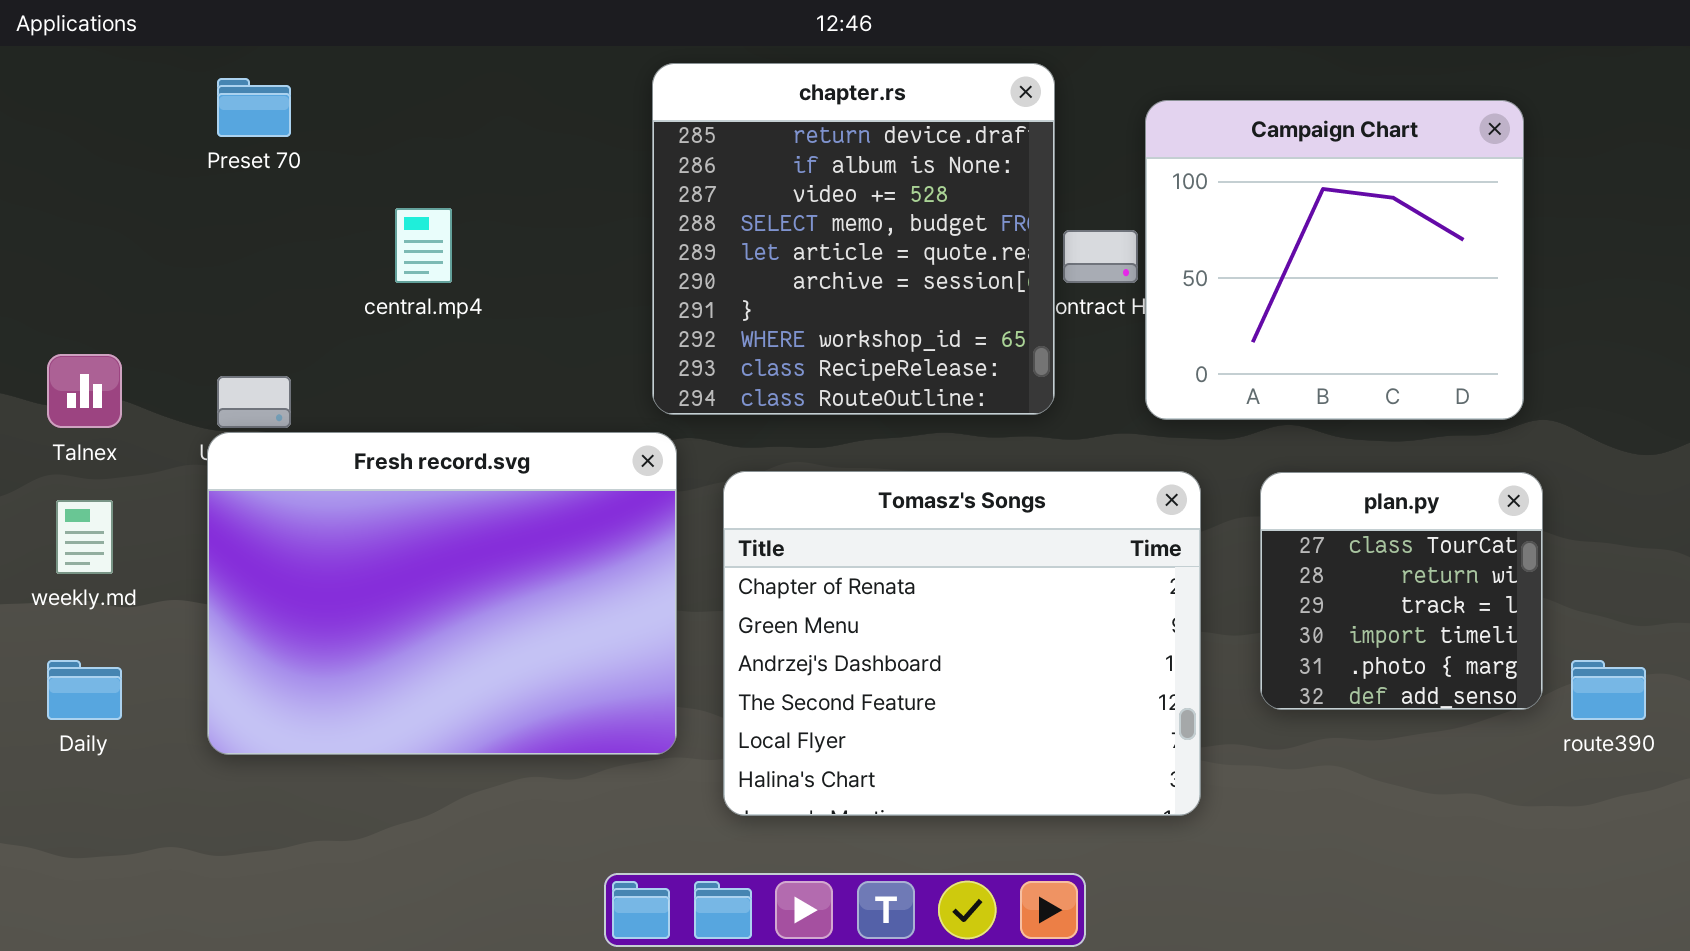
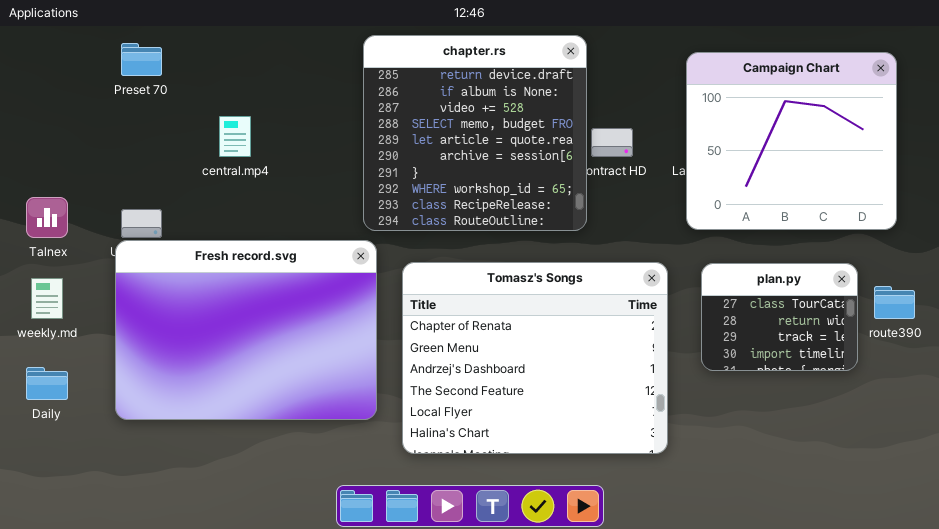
Campaign Chart: [1145,100,1524,420] -> [686,52,897,230], moved
plan.py: [1260,472,1543,710] -> [701,263,858,371], resized
route390: [1571,660,1646,720] -> [874,286,915,319], moved

